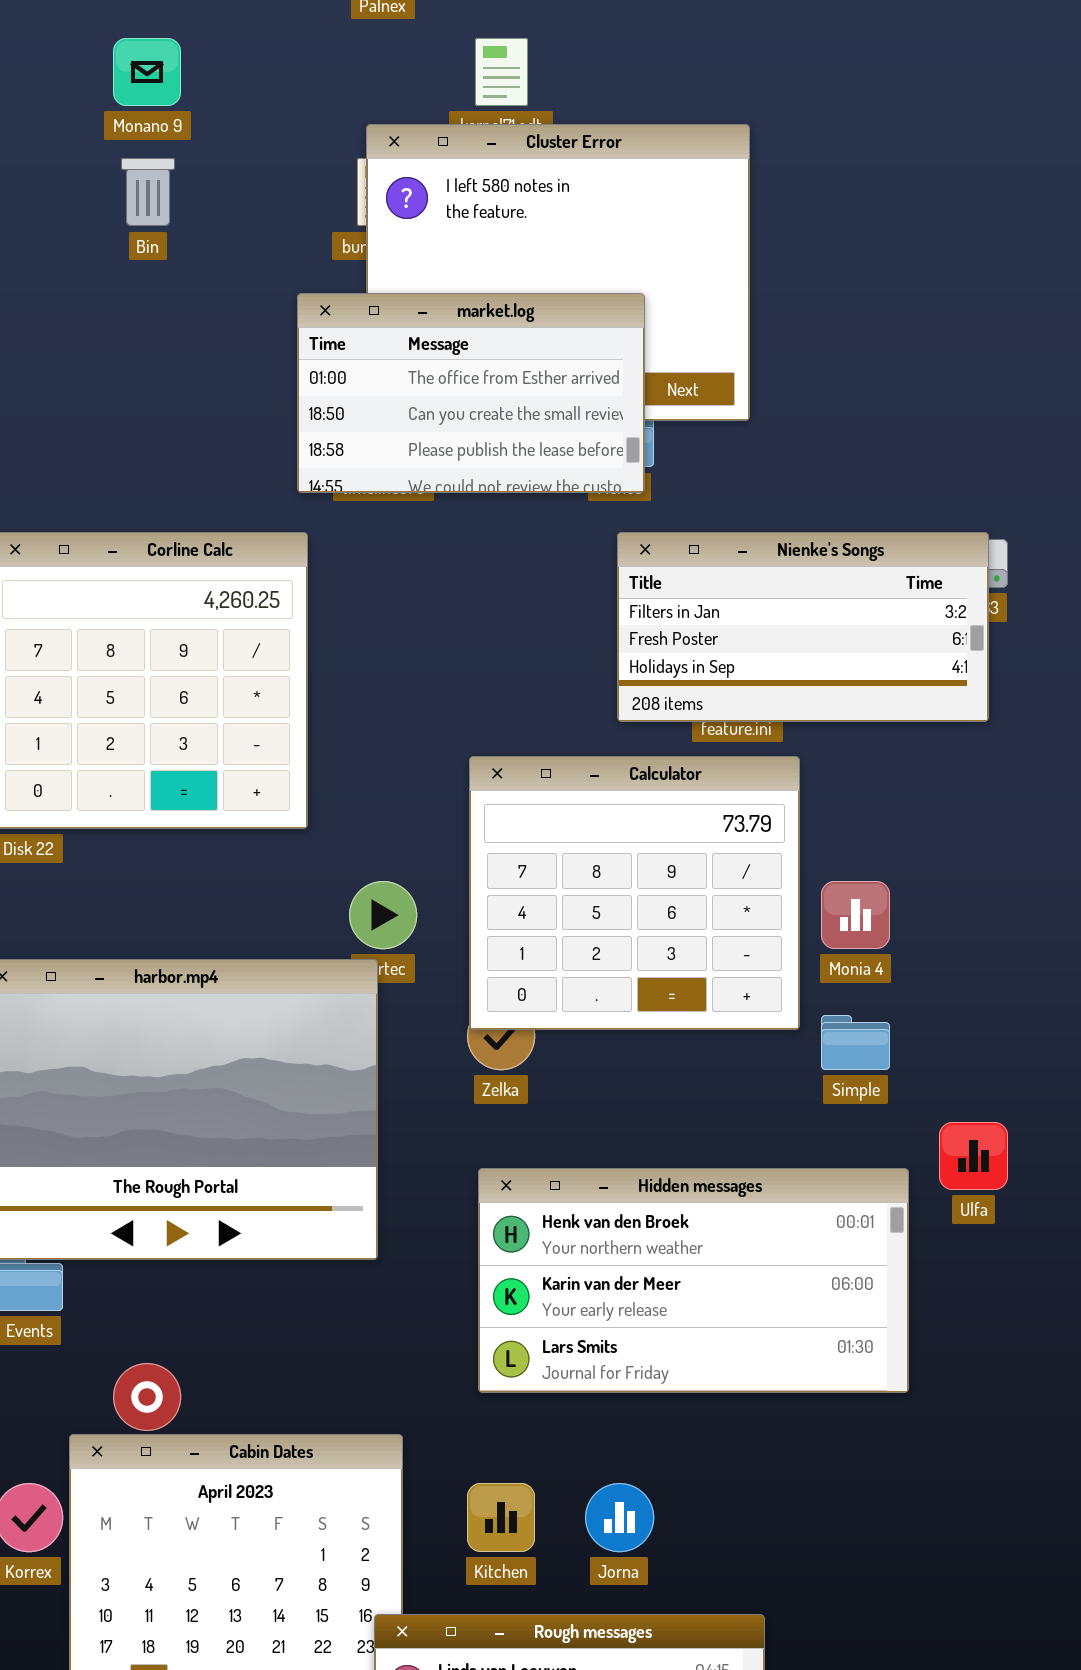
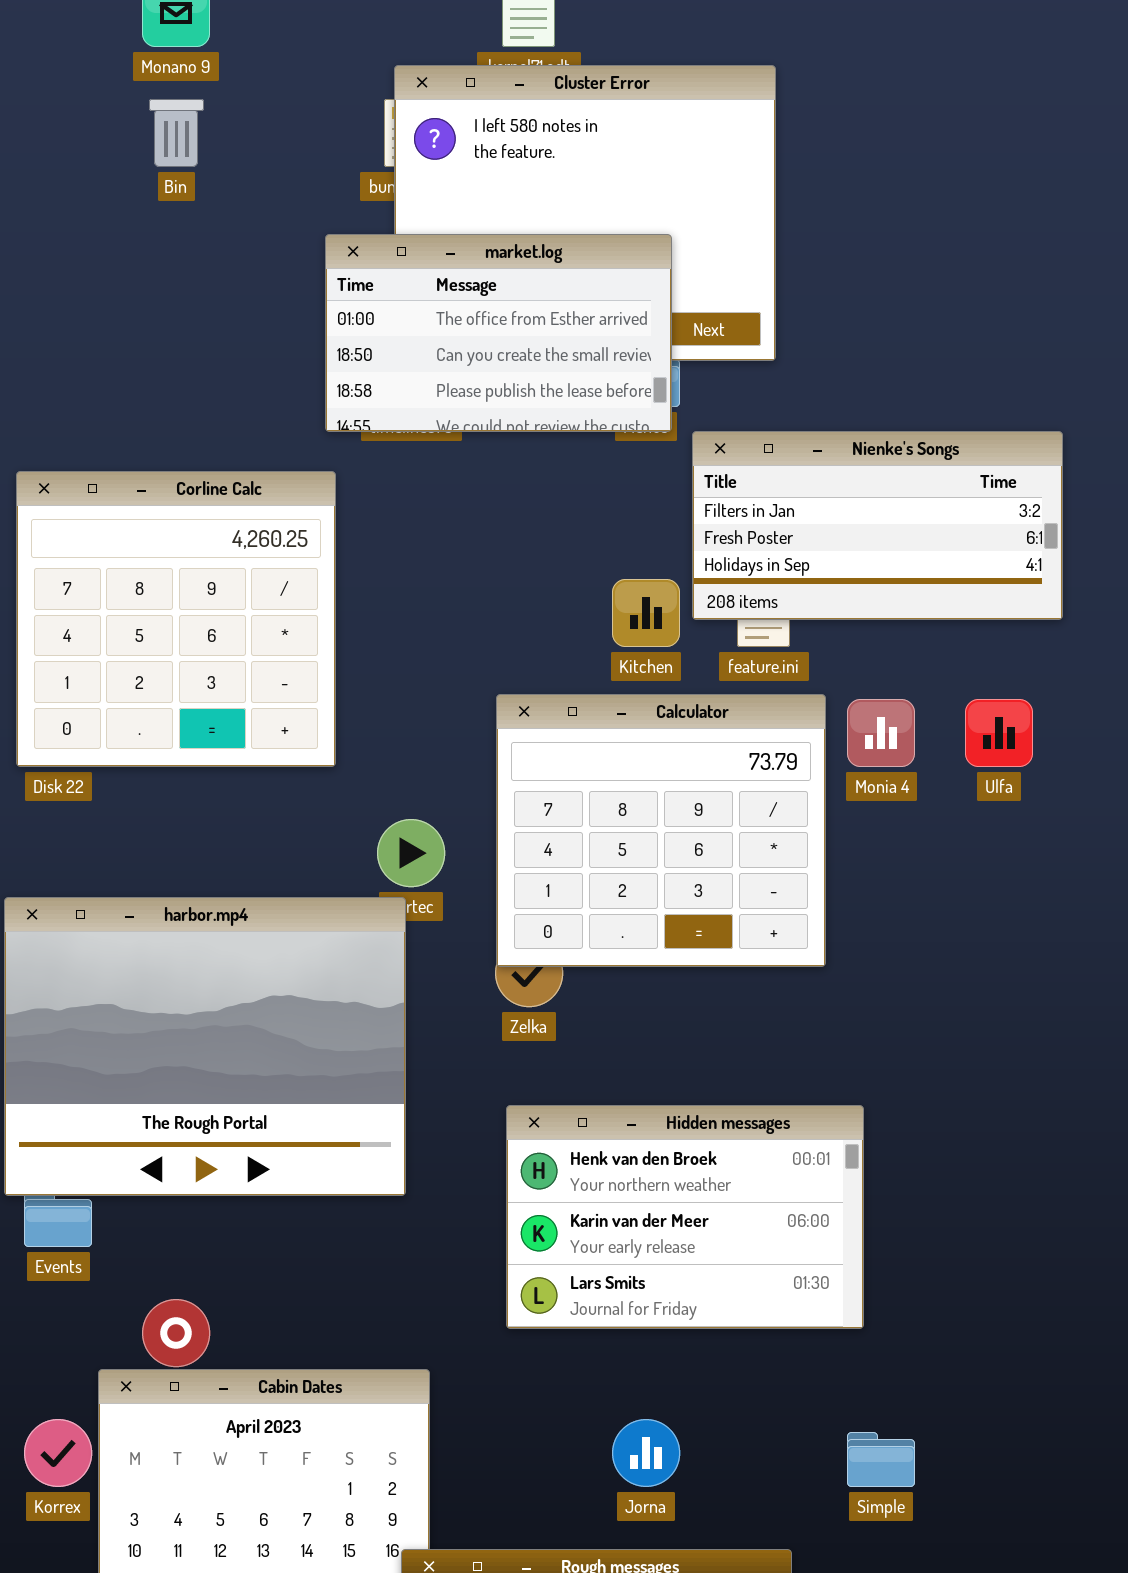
Nienke's Songs: [617,532,989,722] -> [692,431,1063,620], moved
Monia 4: [821,881,890,949] -> [847,699,915,767], moved
Simple: [821,1015,890,1070] -> [847,1432,915,1487], moved
Ulfa: [939,1122,1008,1190] -> [965,699,1033,767], moved
Hidden messages: [478,1168,909,1393] -> [506,1105,864,1329], resized
Kitchen: [467,1483,535,1552] -> [612,579,680,647], moved

